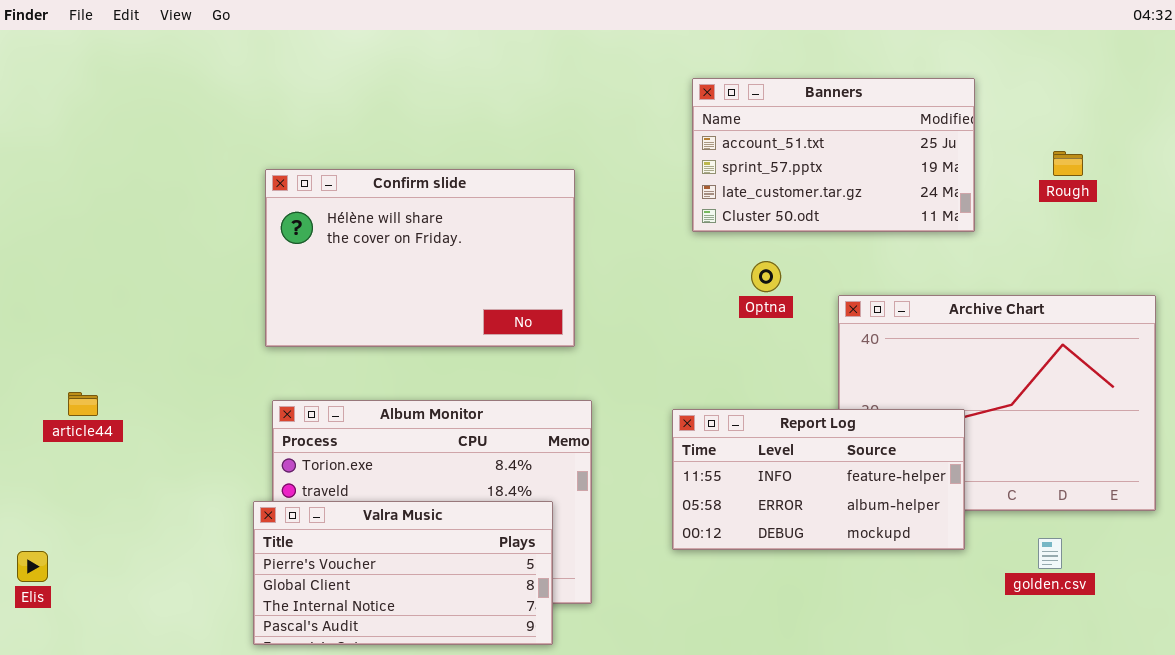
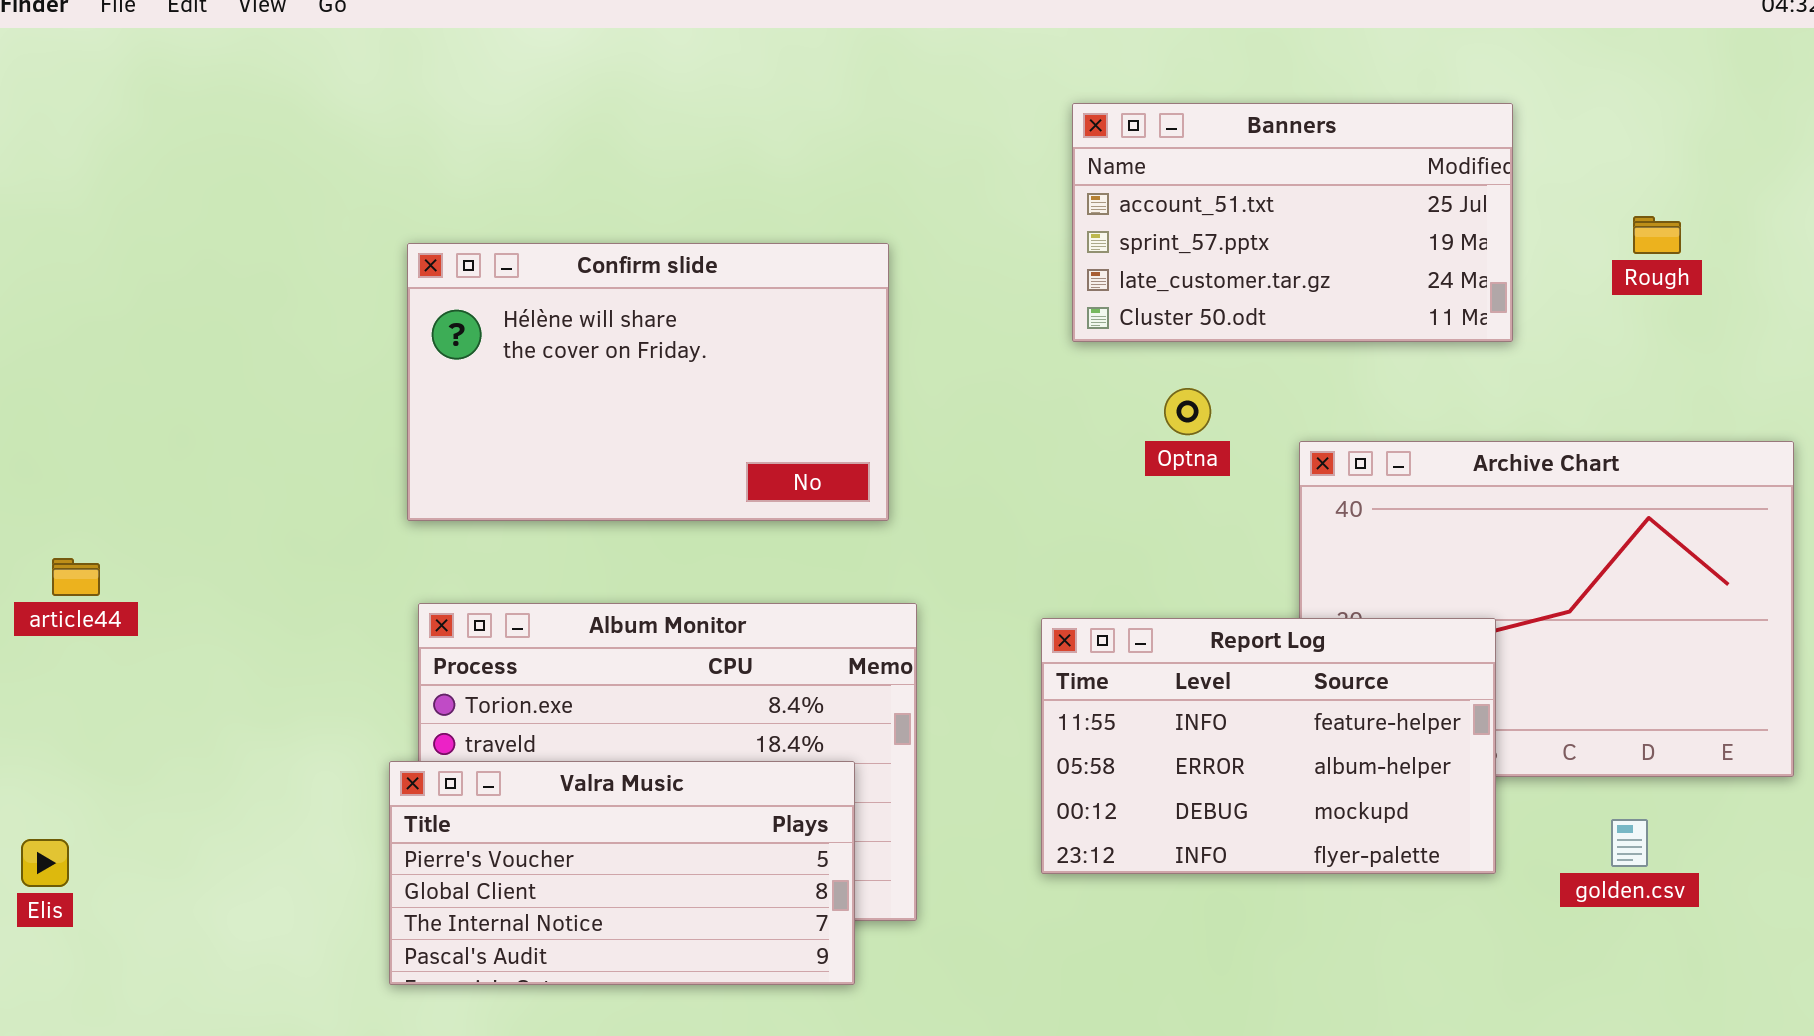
article44: [68,392,98,416] -> [52,558,100,596], moved
Report Log: [672,409,965,550] -> [1041,618,1496,874], resized

